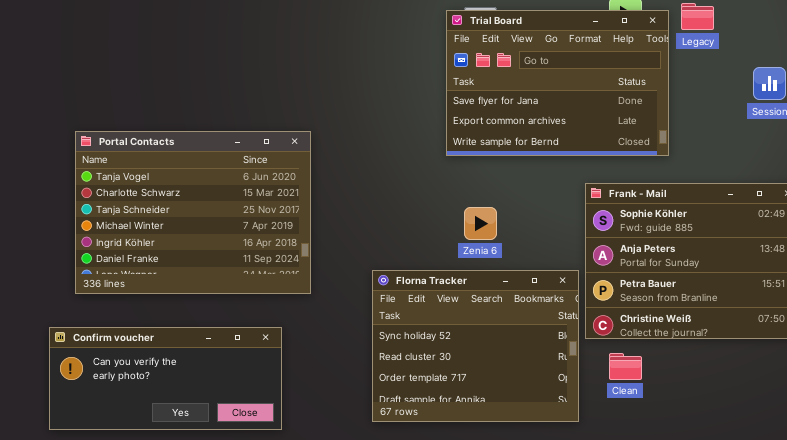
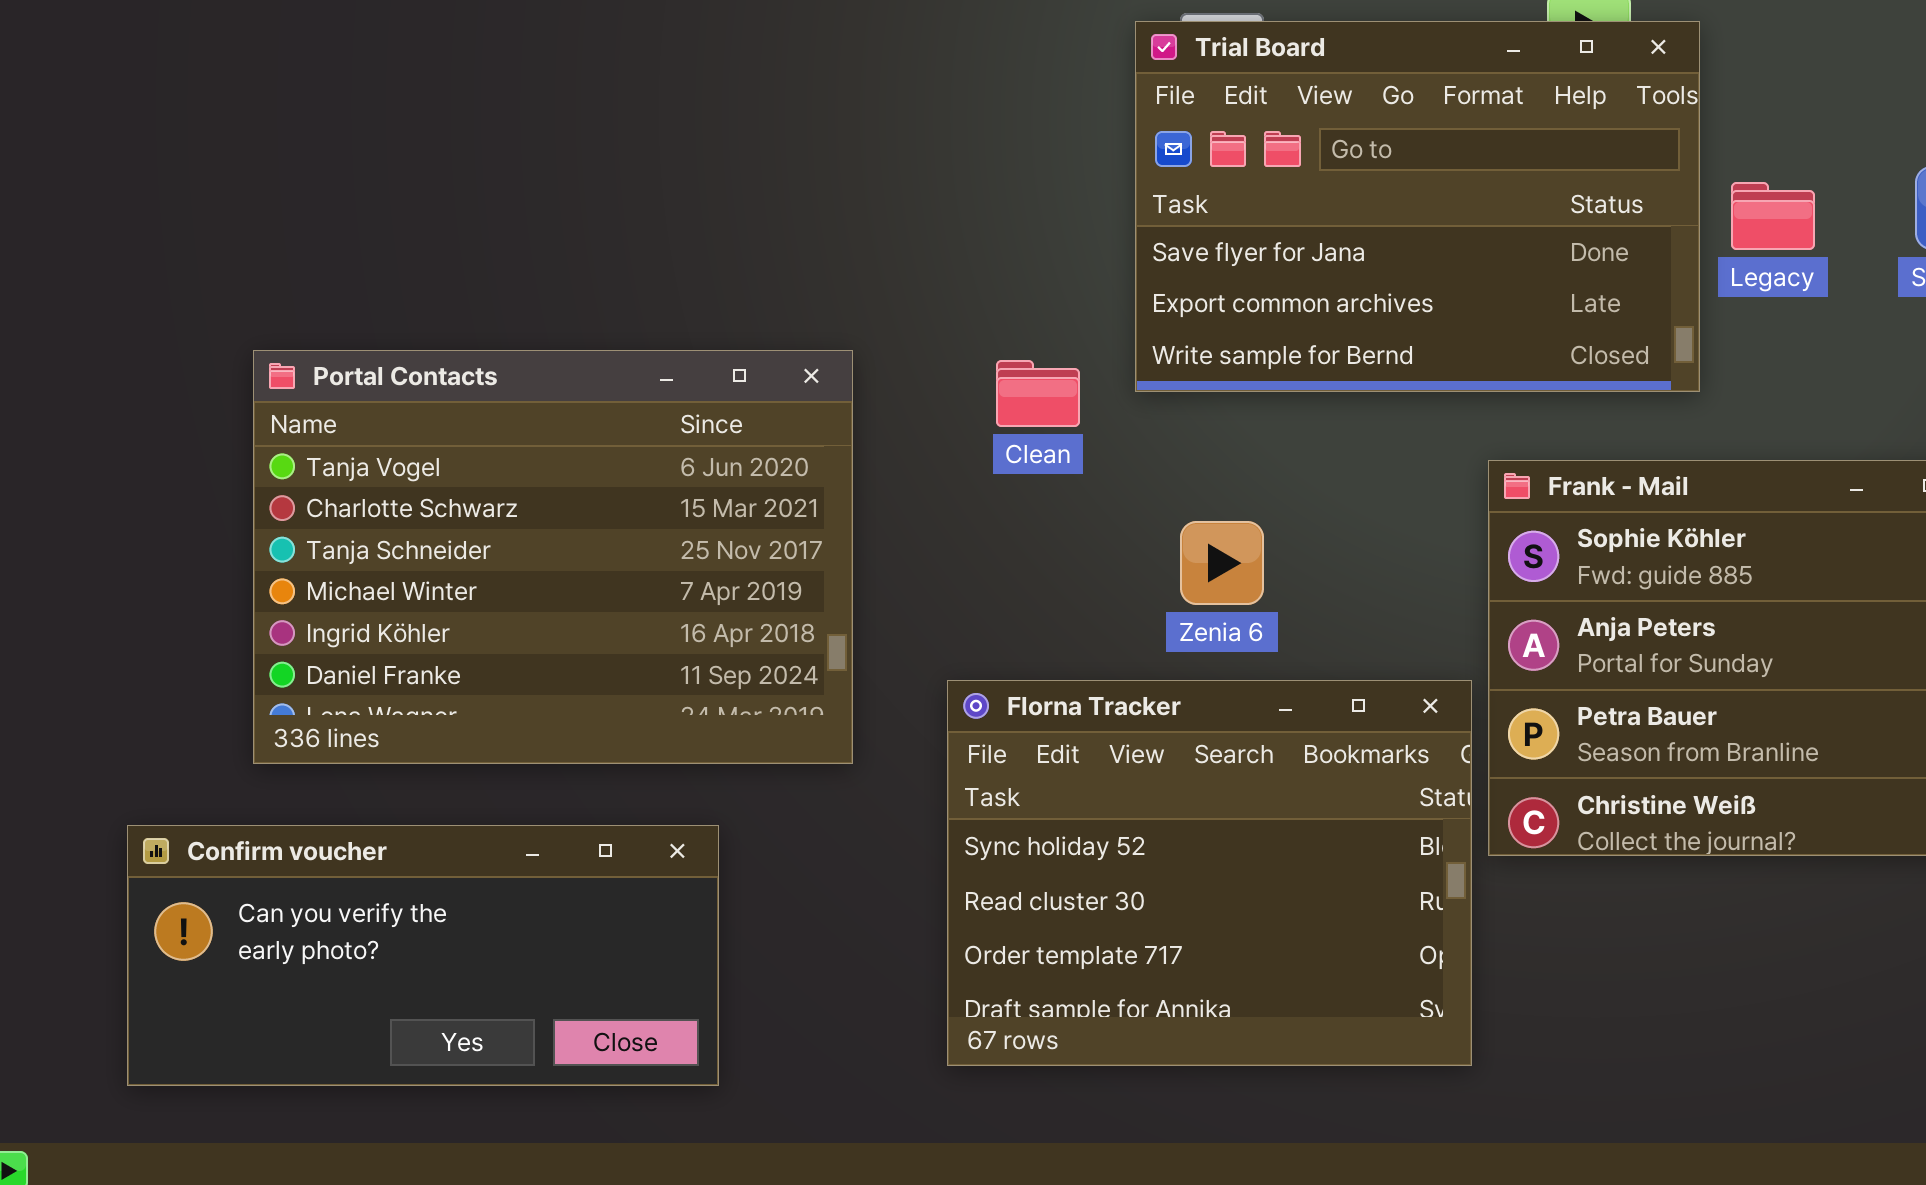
Legacy: [681,3,714,30] -> [1731,182,1815,250], moved
Portal Contacts: [75,131,311,294] -> [253,350,853,764], moved
Clean: [609,353,642,380] -> [996,360,1080,427], moved

